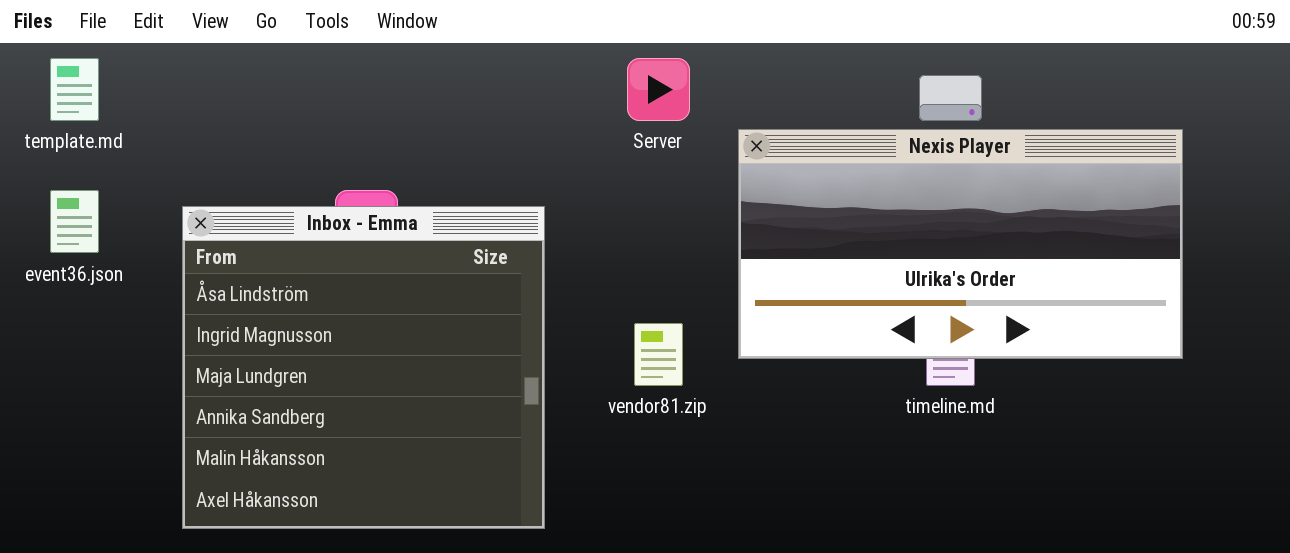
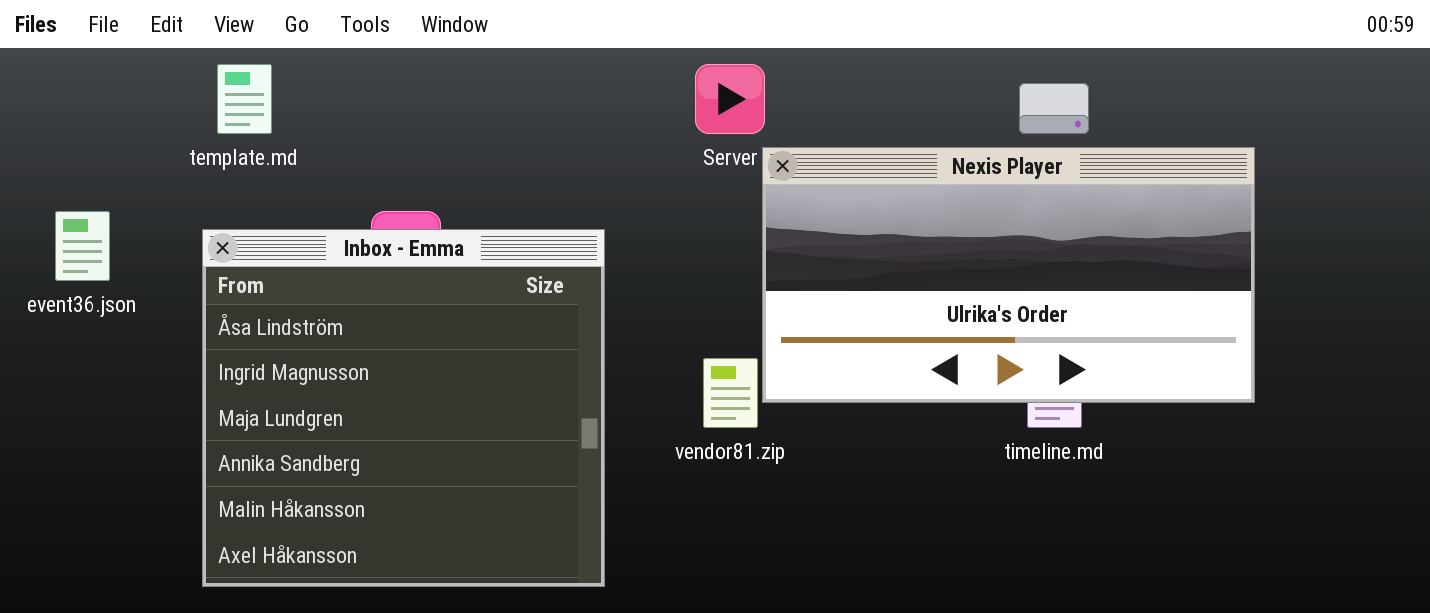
template.md: [50,58,99,121] -> [217,64,272,134], moved
Nexis Player: [738,129,1183,359] -> [762,147,1255,403], moved

